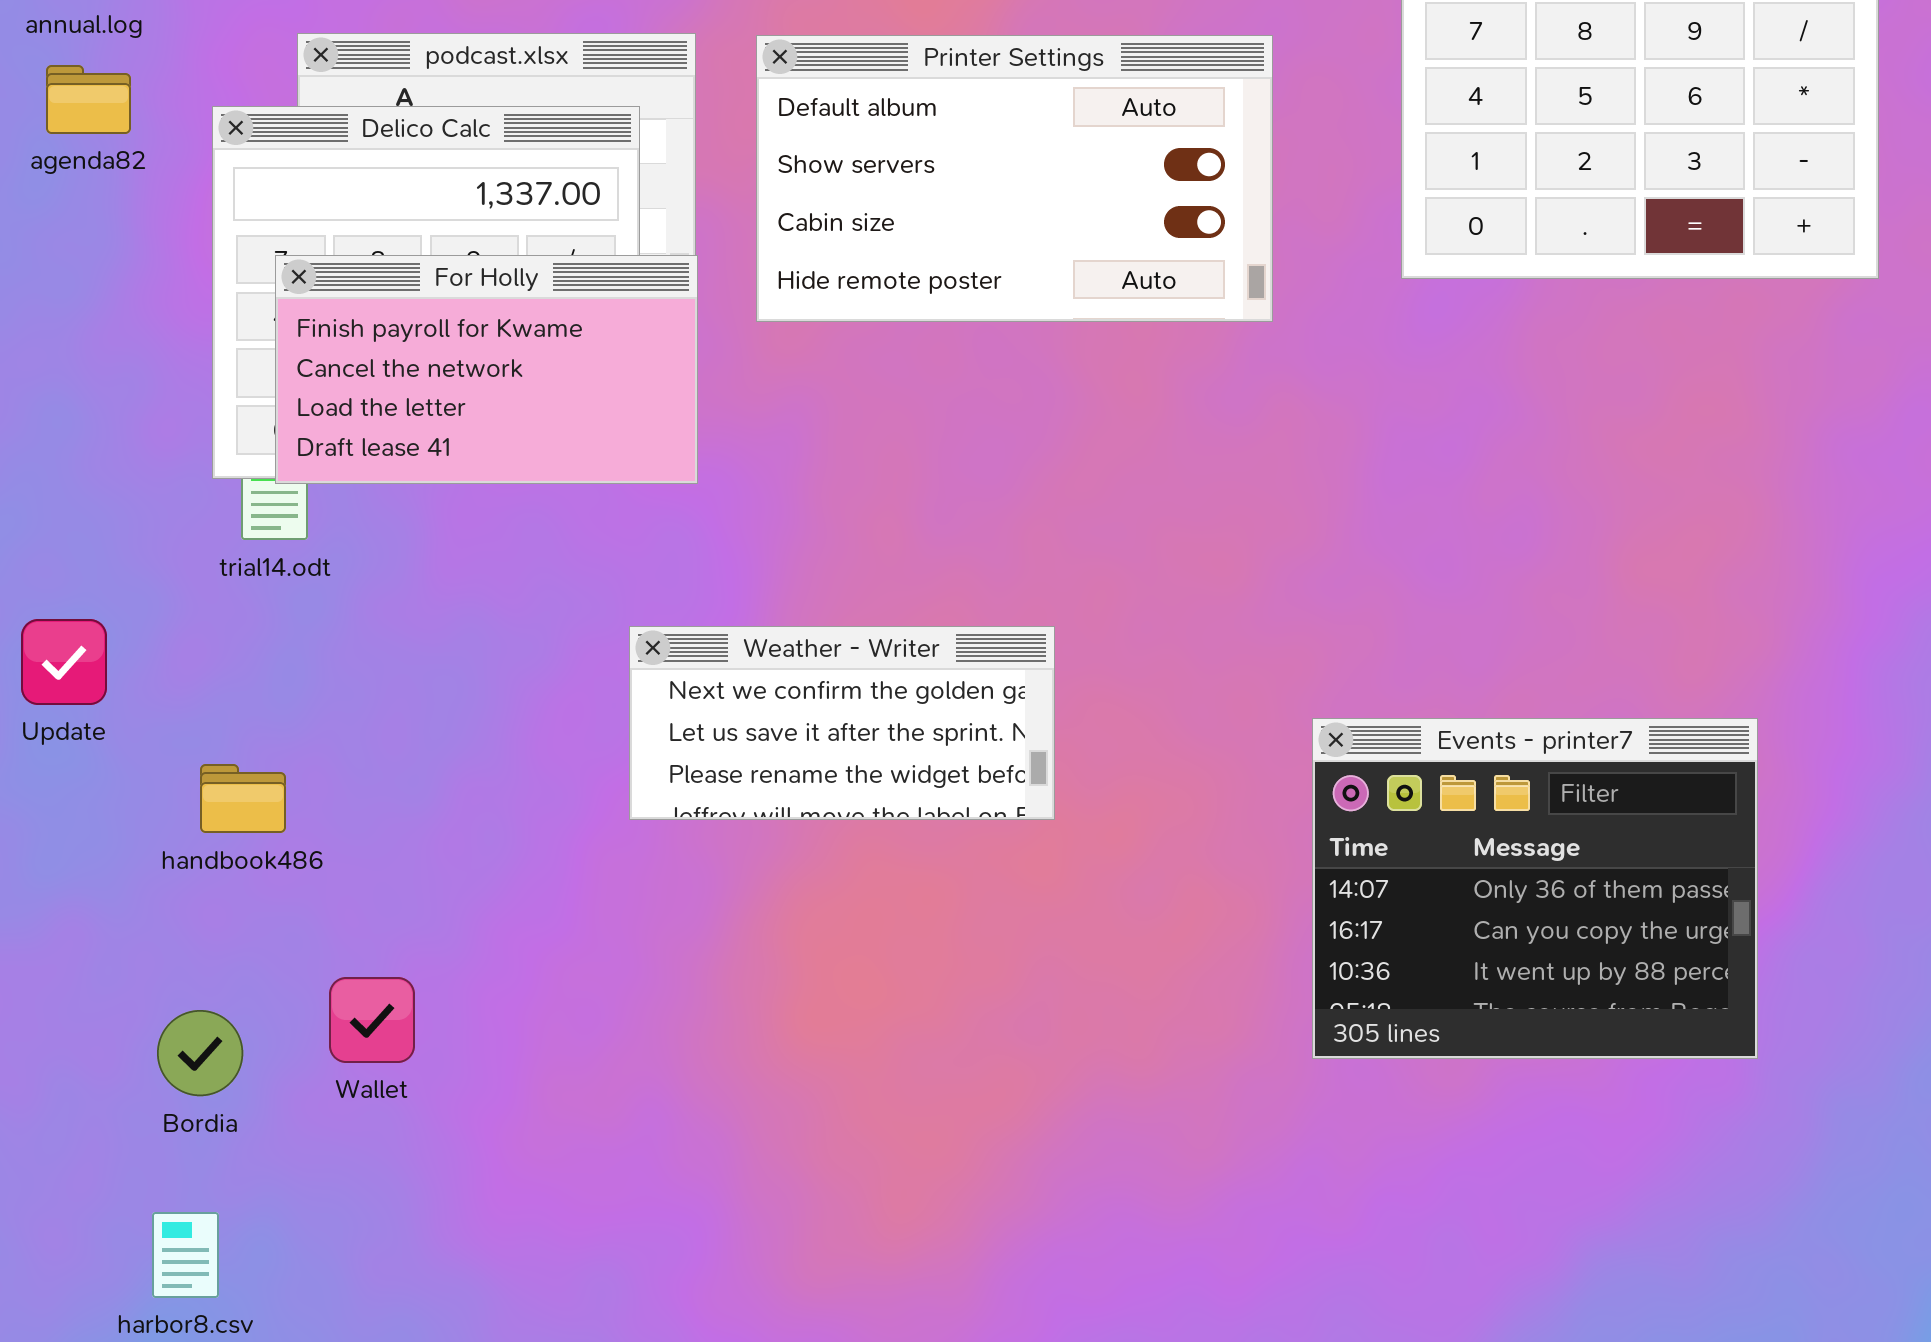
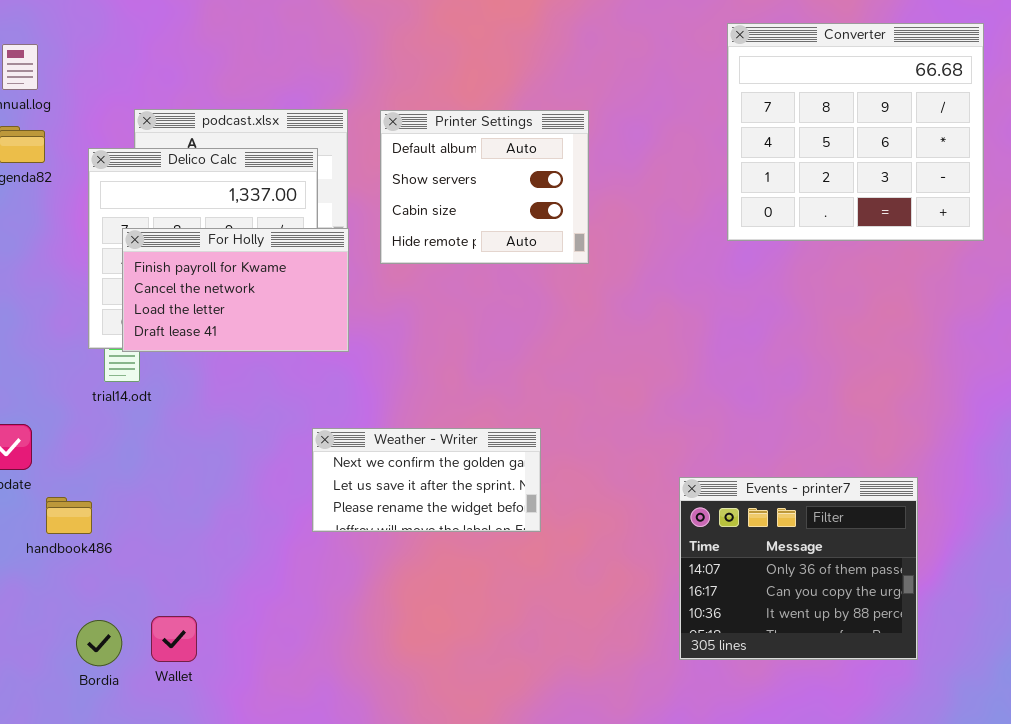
Printer Settings: [756,35,1273,322] -> [380,110,589,264], resized
handbook486: [200,764,286,833] -> [46,497,92,534], moved
Bordia: [157,1010,243,1096] -> [76,620,122,666], moved

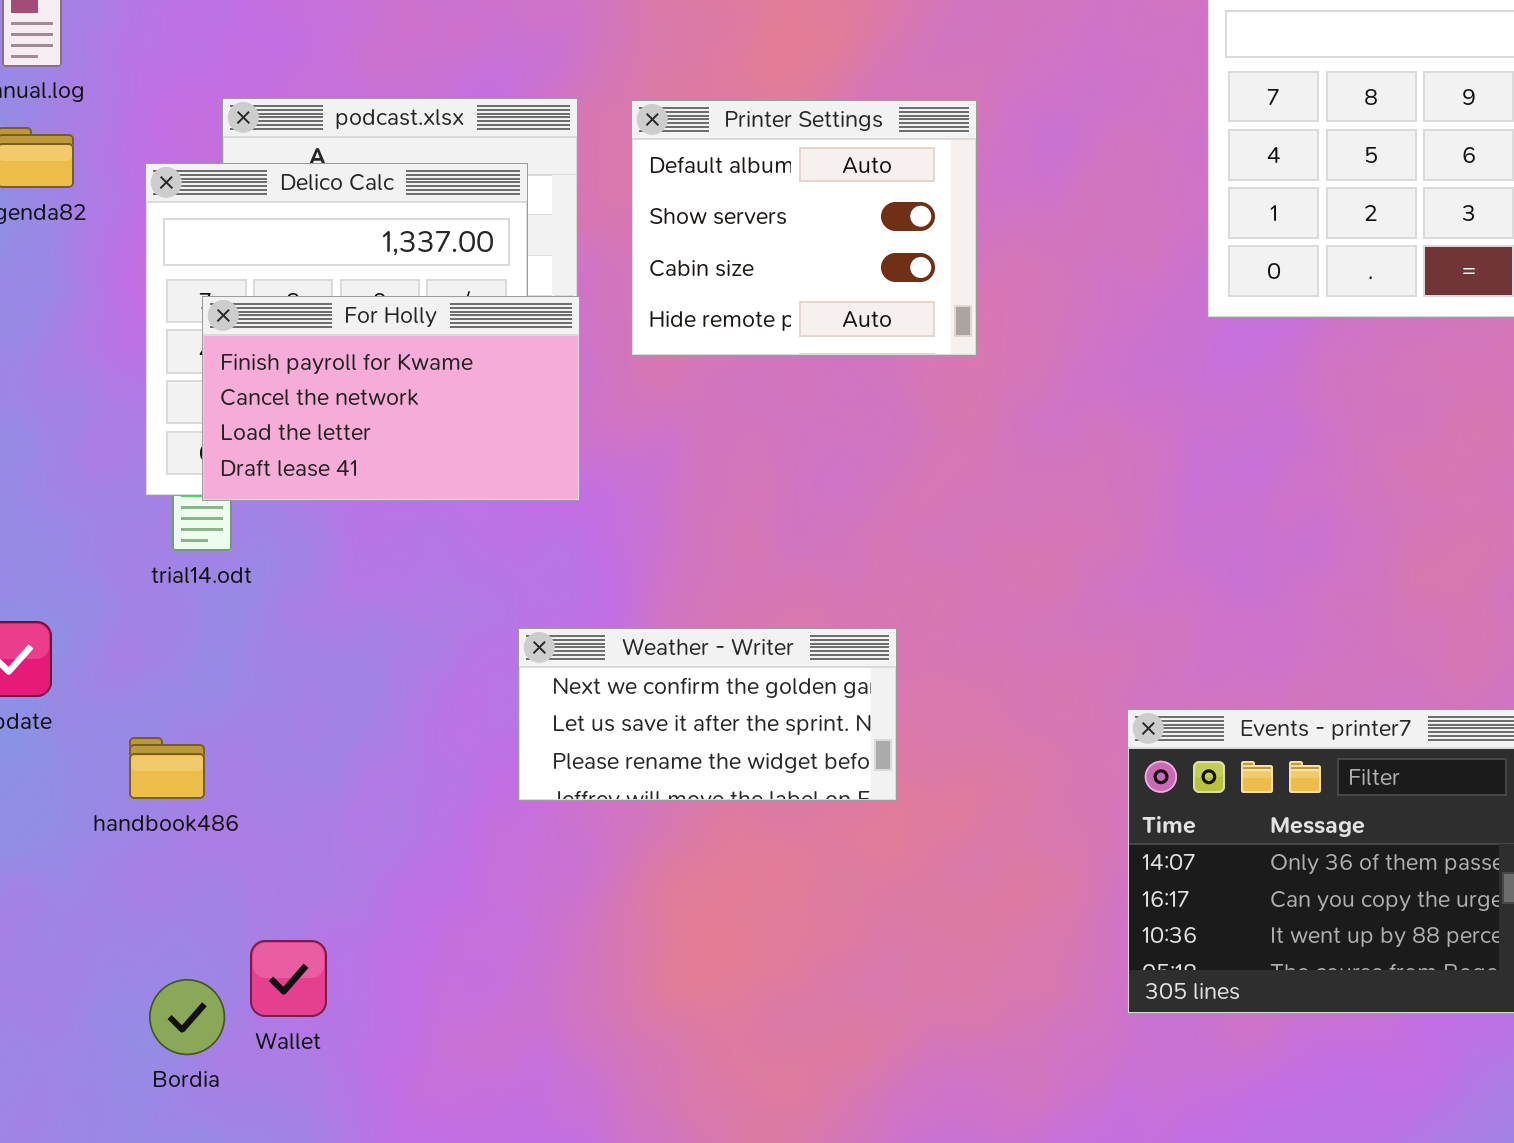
handbook486: [46,497,92,534] -> [129,737,205,799], moved
Bordia: [76,620,122,666] -> [149,979,225,1055], moved

